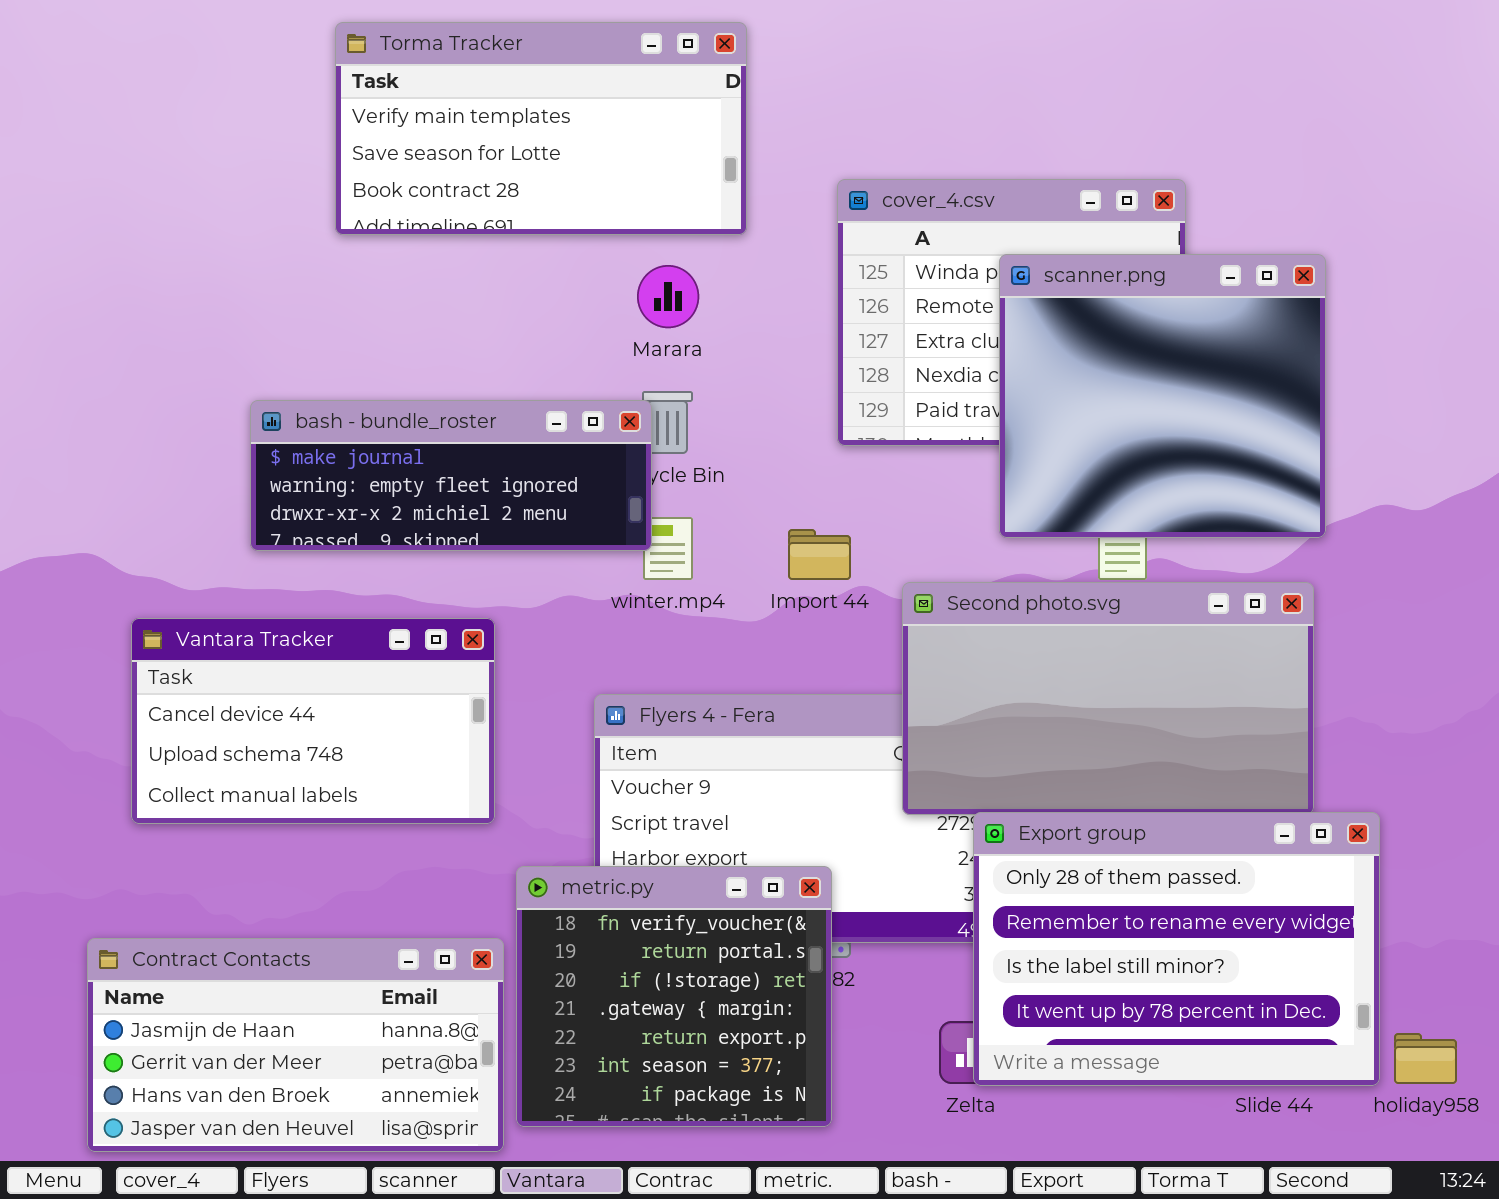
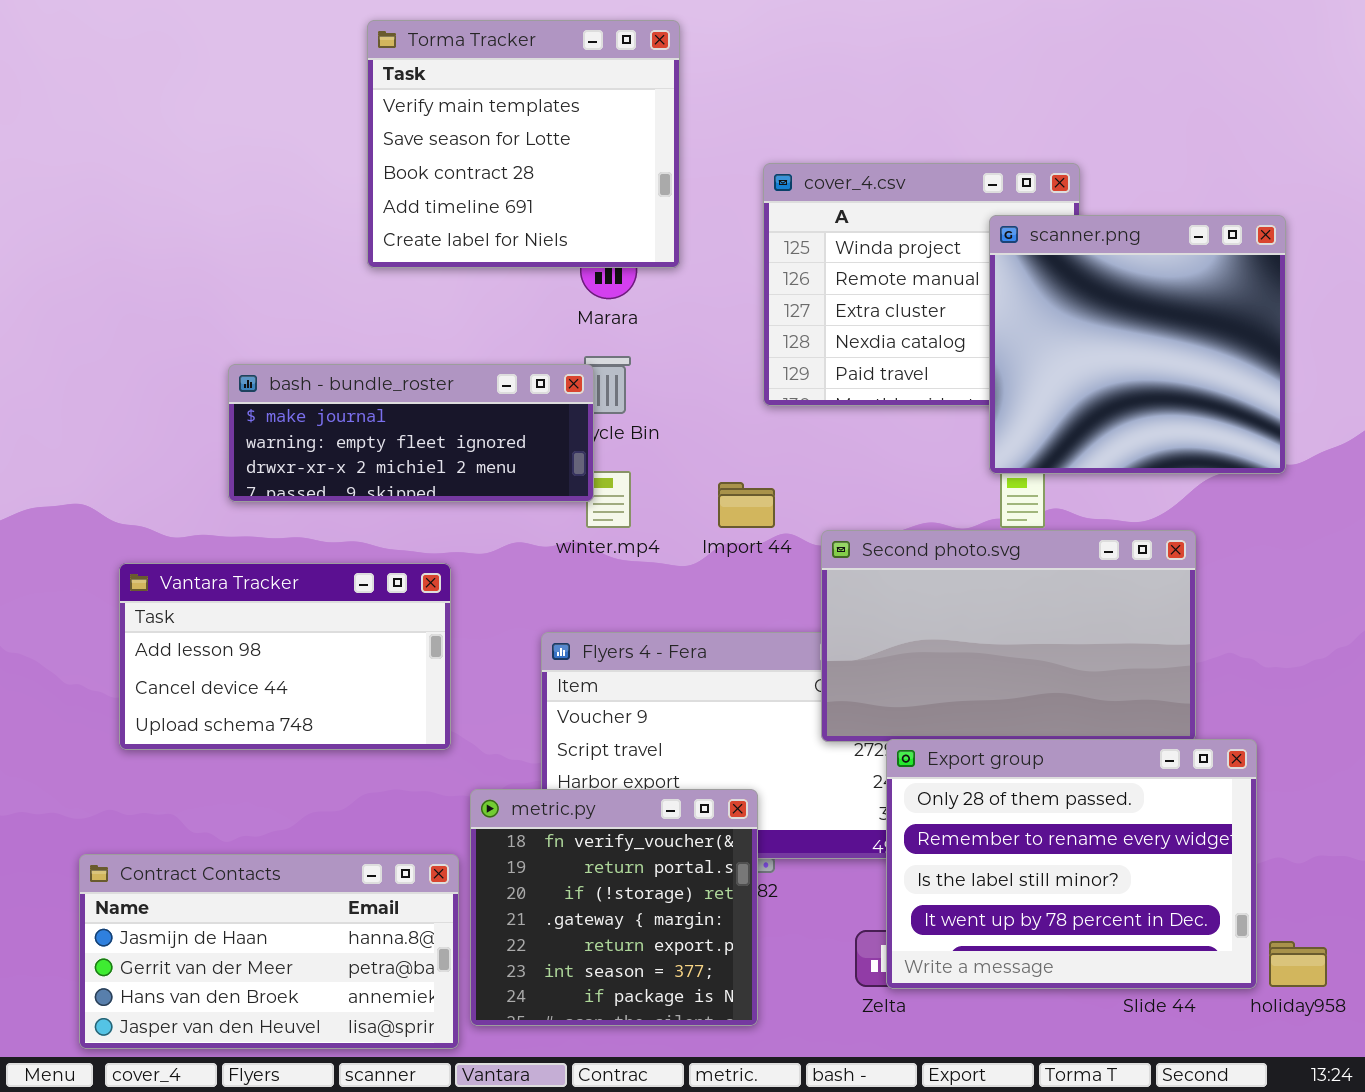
Torma Tracker: [335,22,747,235] -> [367,20,680,268], resized
scanner.png: [999,254,1326,538] -> [989,215,1286,474], moved
Vantara Tracker: [131,618,495,824] -> [119,563,451,750], scrolled up 1 row

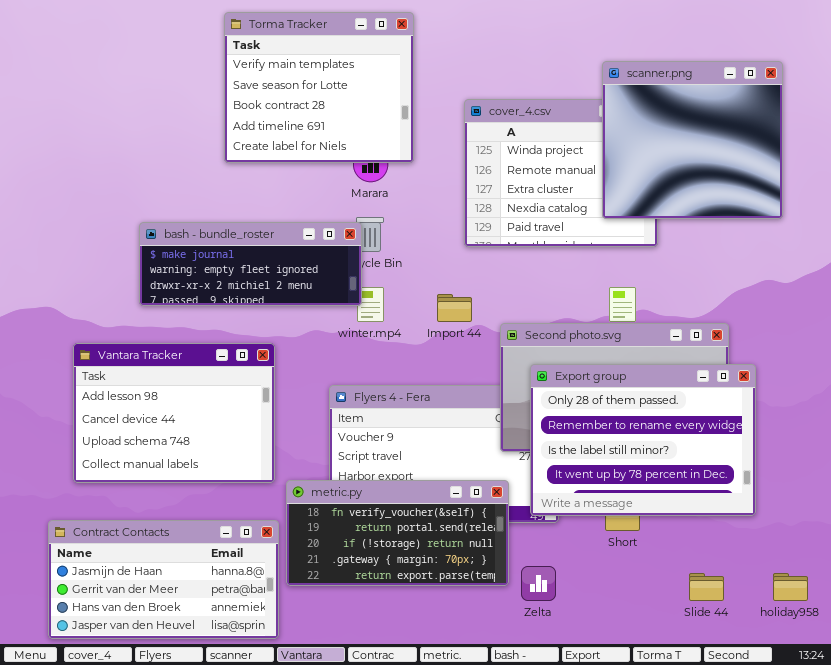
scanner.png: [989,215,1286,474] -> [602,61,783,219], moved
Vantara Tracker: [119,563,451,750] -> [73,343,275,483], resized
Export group: [886,739,1257,989] -> [530,364,756,516], moved
metric.py: [470,789,758,1026] -> [286,480,509,586], resized

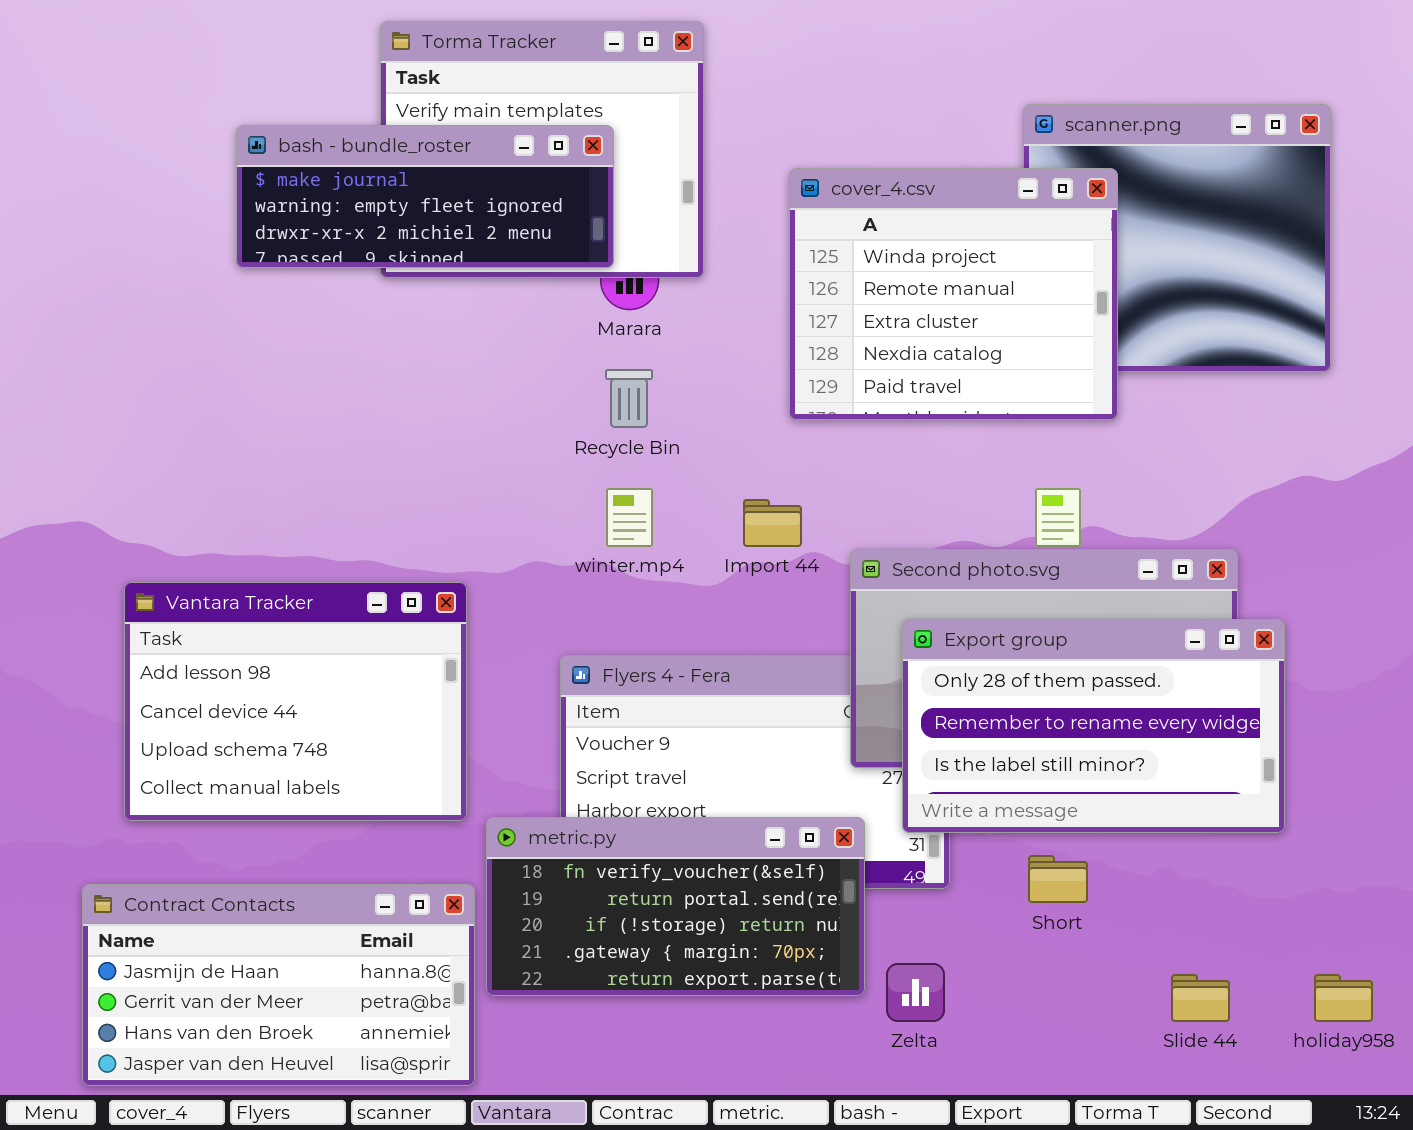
cover_4.csv: [464,99,658,247] -> [789,168,1118,420], raised
bash - bundle_roster: [139,222,362,306] -> [236,125,614,268], moved
Export group: [530,364,756,516] -> [902,619,1285,833], resized

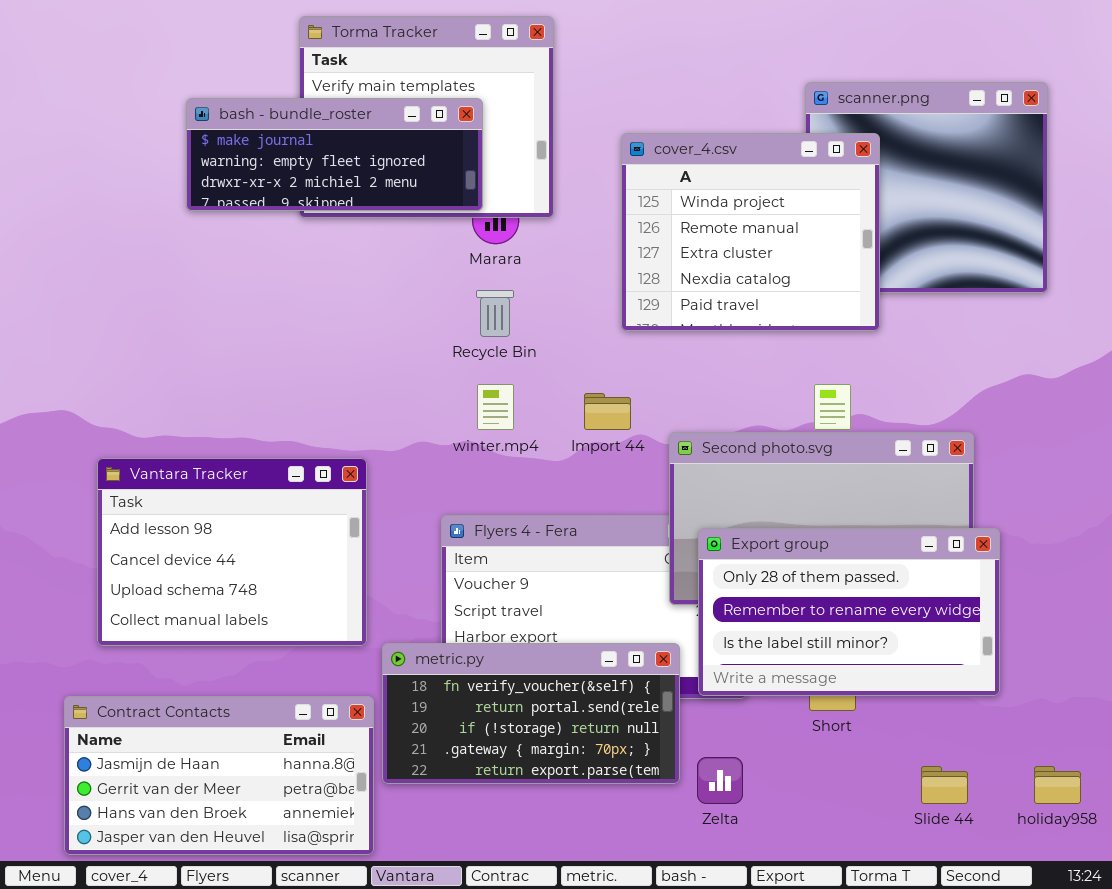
Export group: [902,619,1285,833] -> [698,528,1000,696], moved

